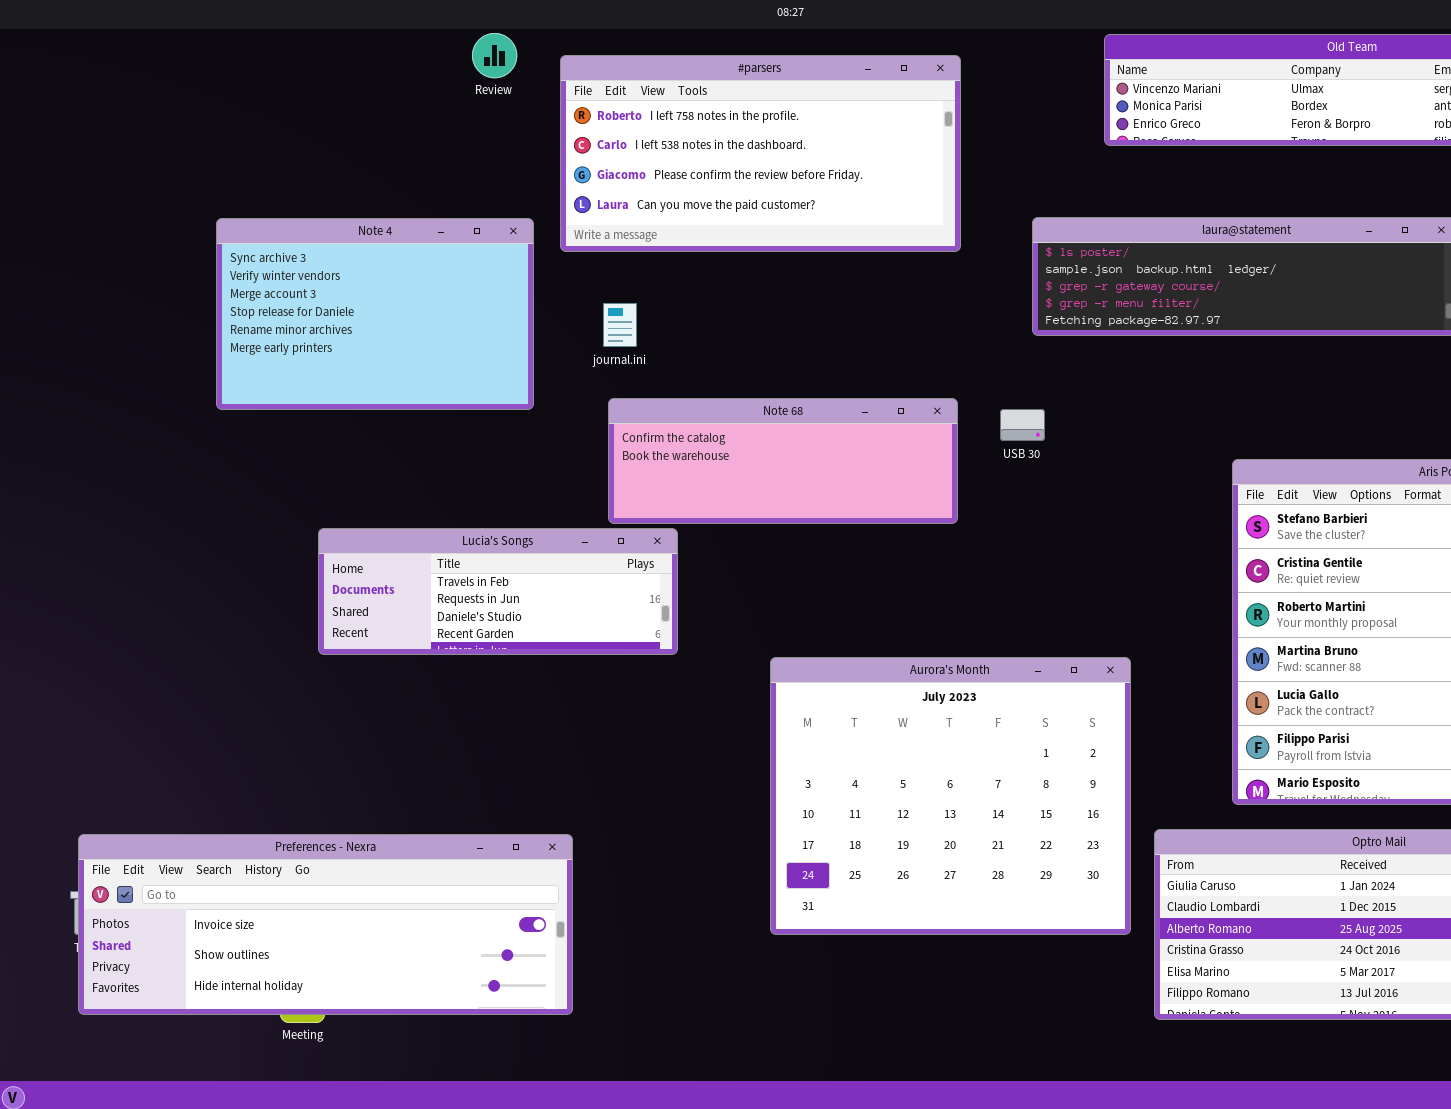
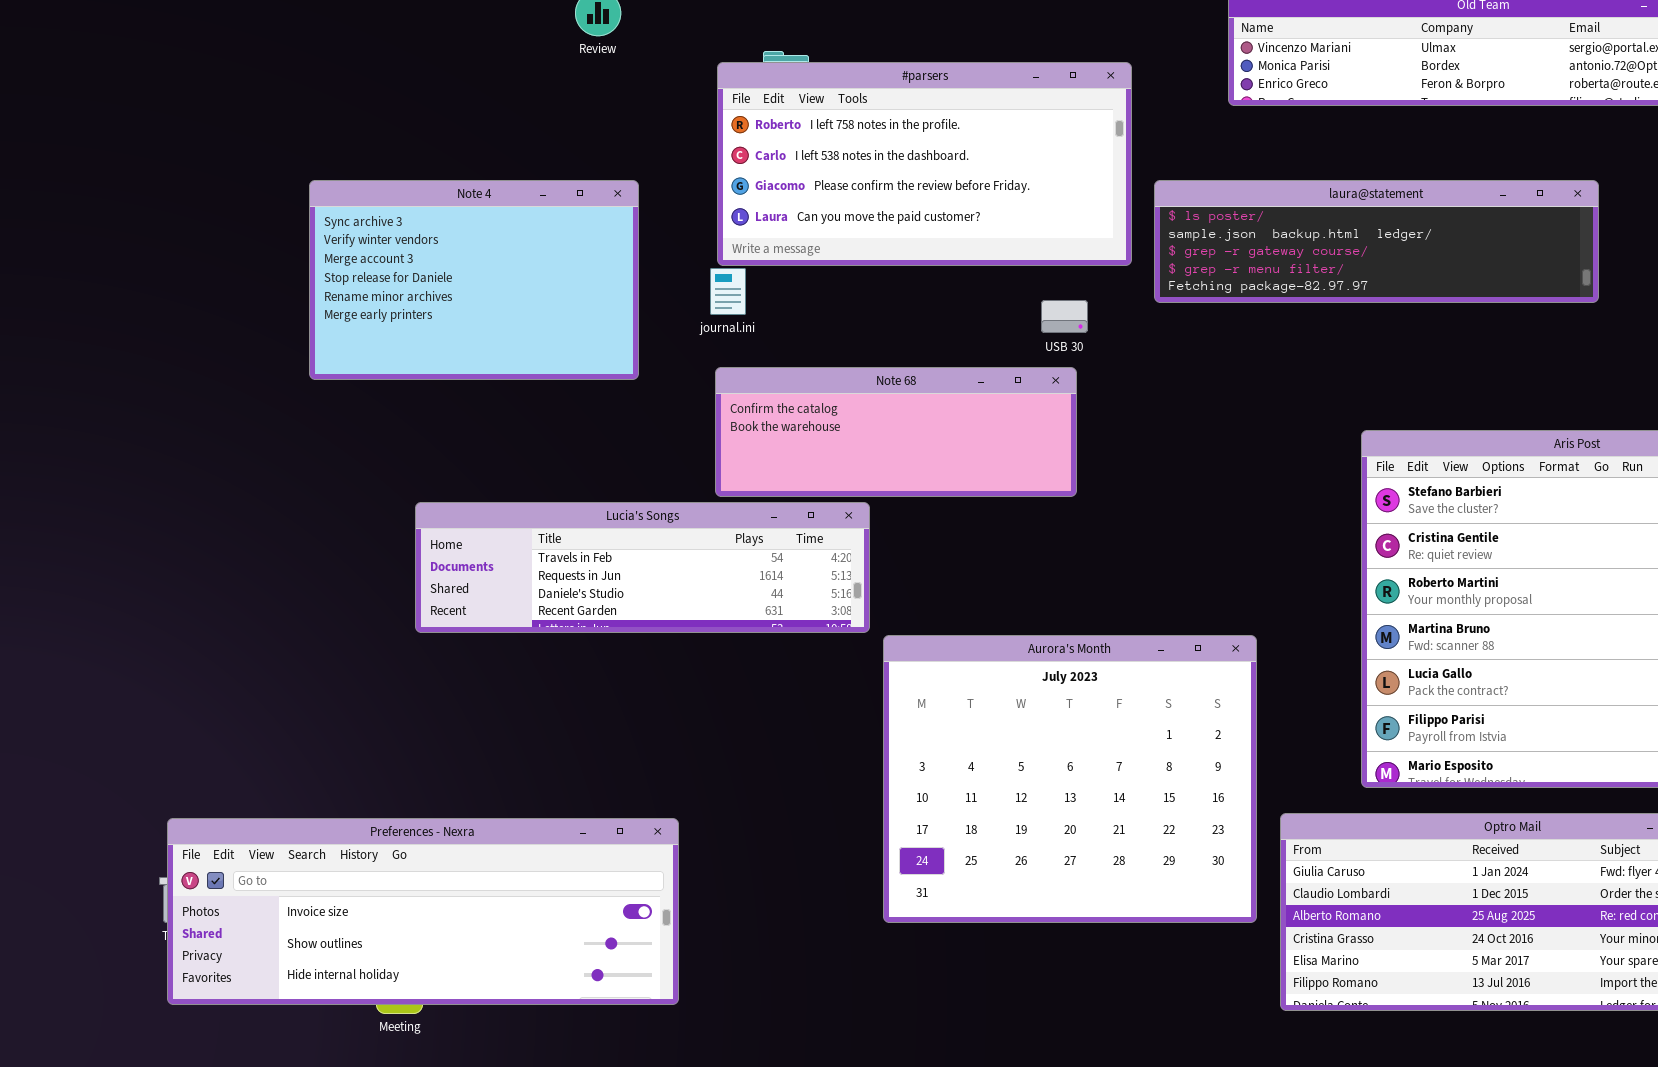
#parsers: [560,55,961,252] -> [717,62,1132,266], moved
USB 30: [1000,409,1045,441] -> [1041,300,1088,333], moved
Lucia's Songs: [318,528,678,655] -> [415,502,870,633], resized

